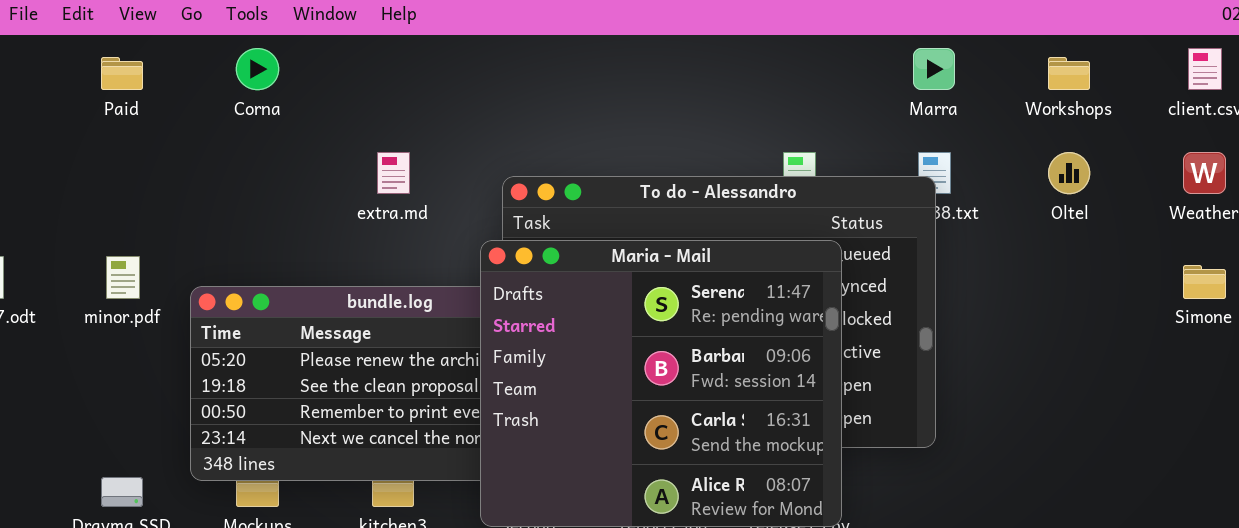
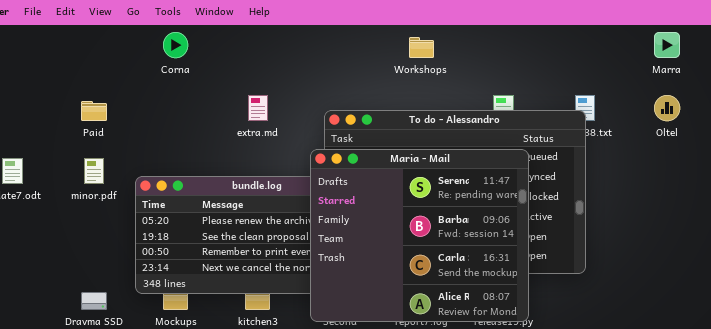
Marra: [913,48,955,90] -> [654,32,680,58], moved
Paid: [101,57,143,90] -> [81,101,107,121], moved
Workshops: [1048,57,1090,90] -> [409,37,434,58], moved

